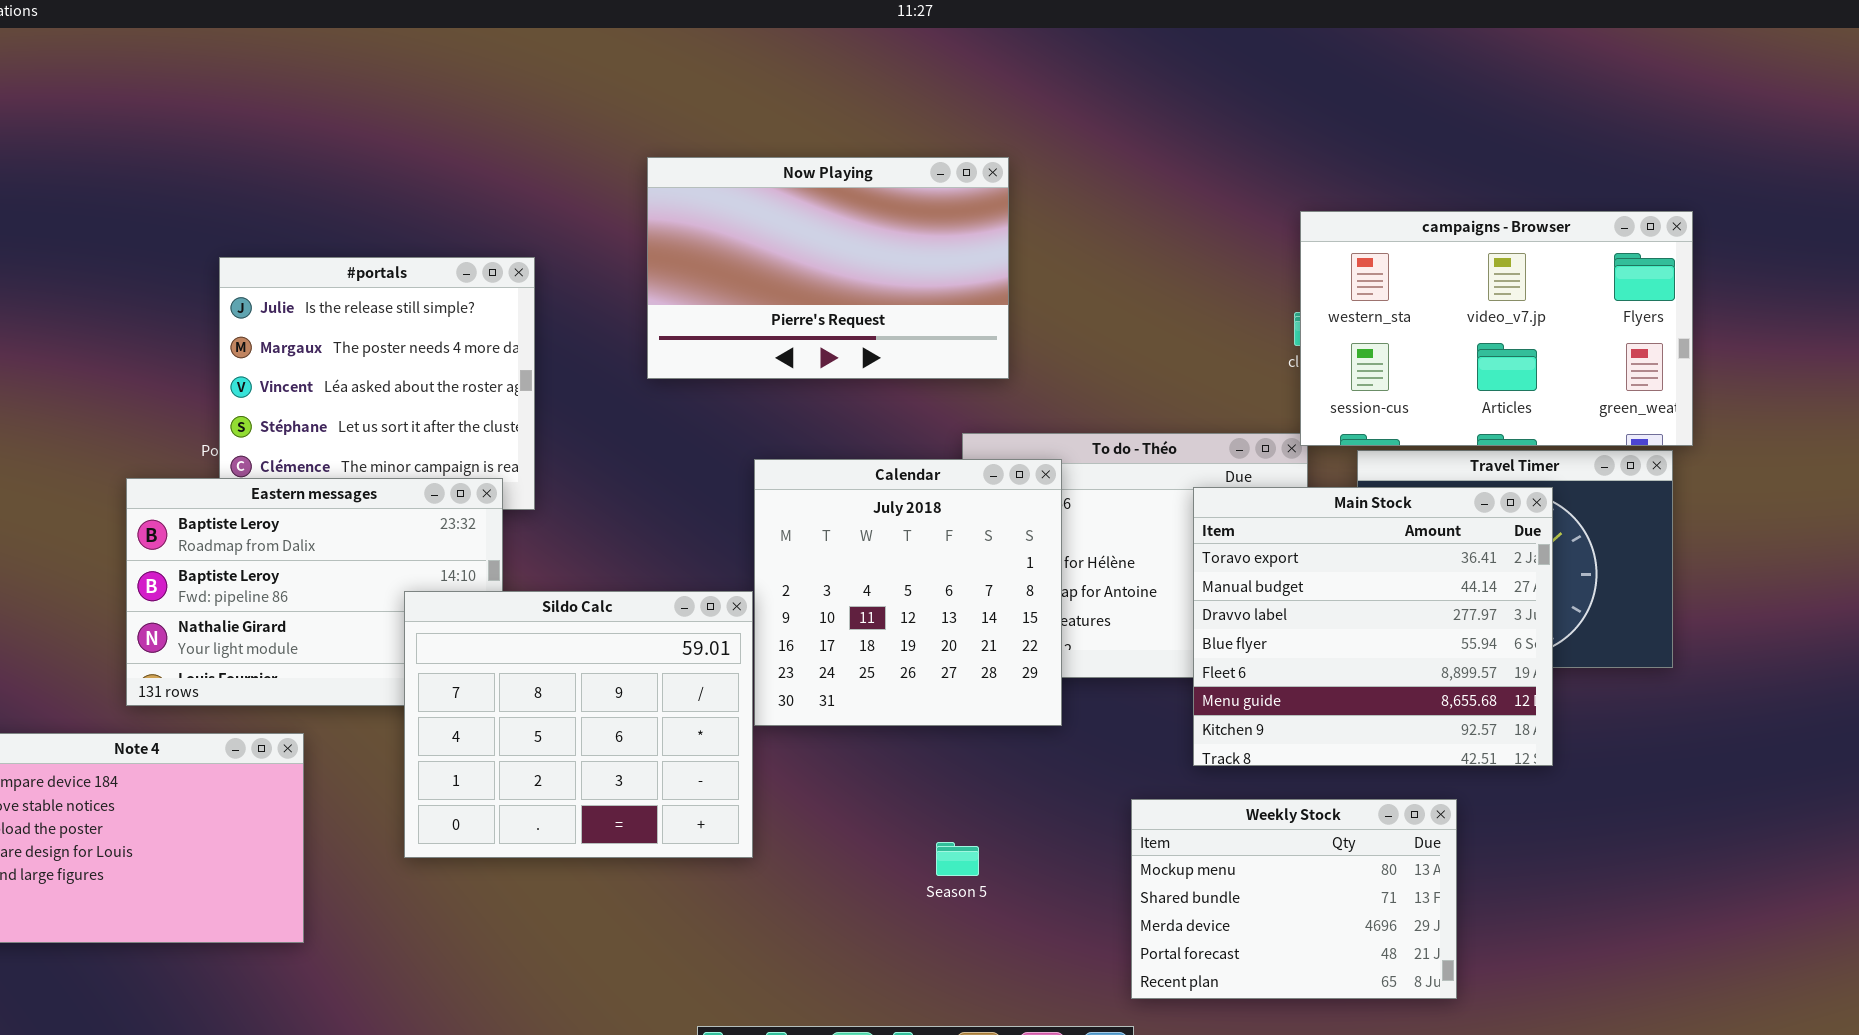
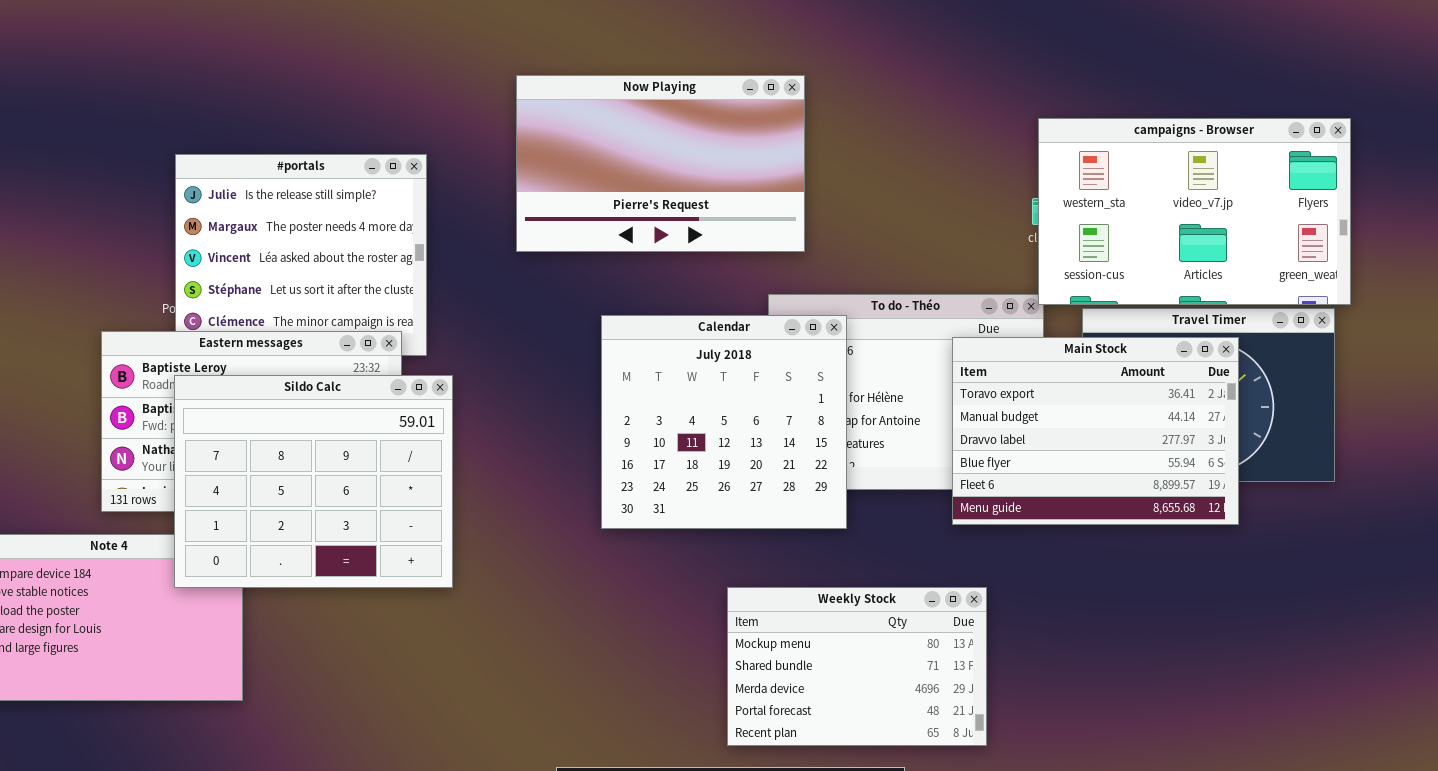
Main Stock: [1193,487,1553,766] -> [952,337,1239,525], resized
Sildo Calc: [404,591,753,858] -> [174,375,453,588], moved
Weekly Stock: [1131,799,1457,999] -> [727,587,987,746], moved

